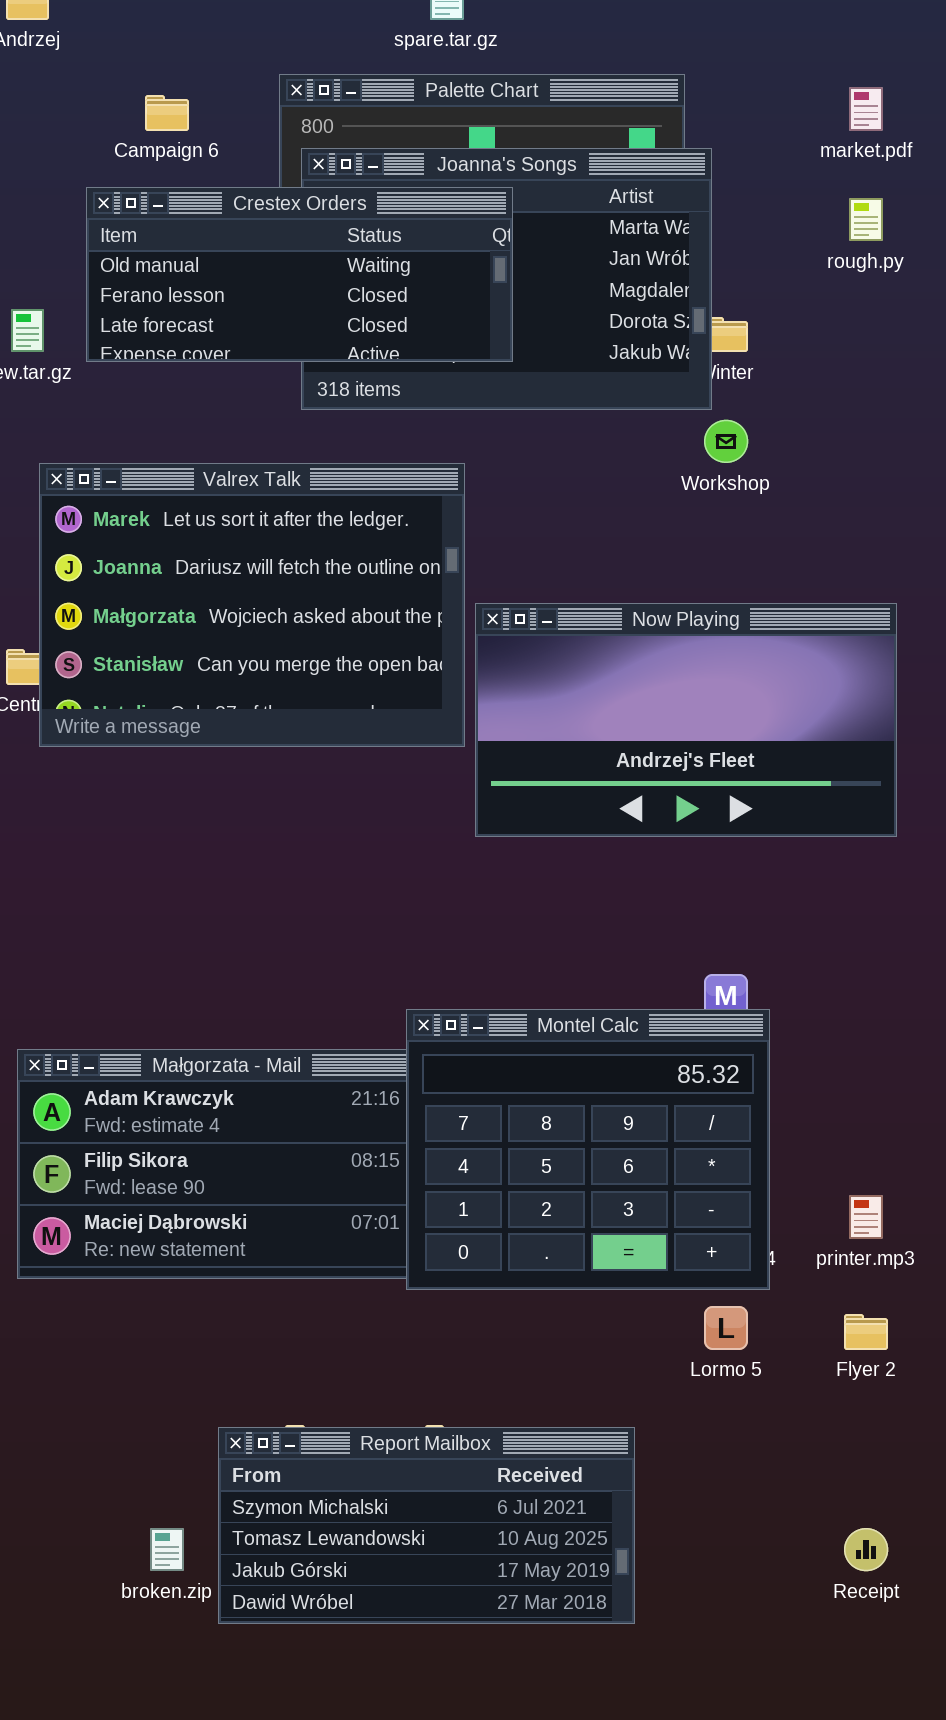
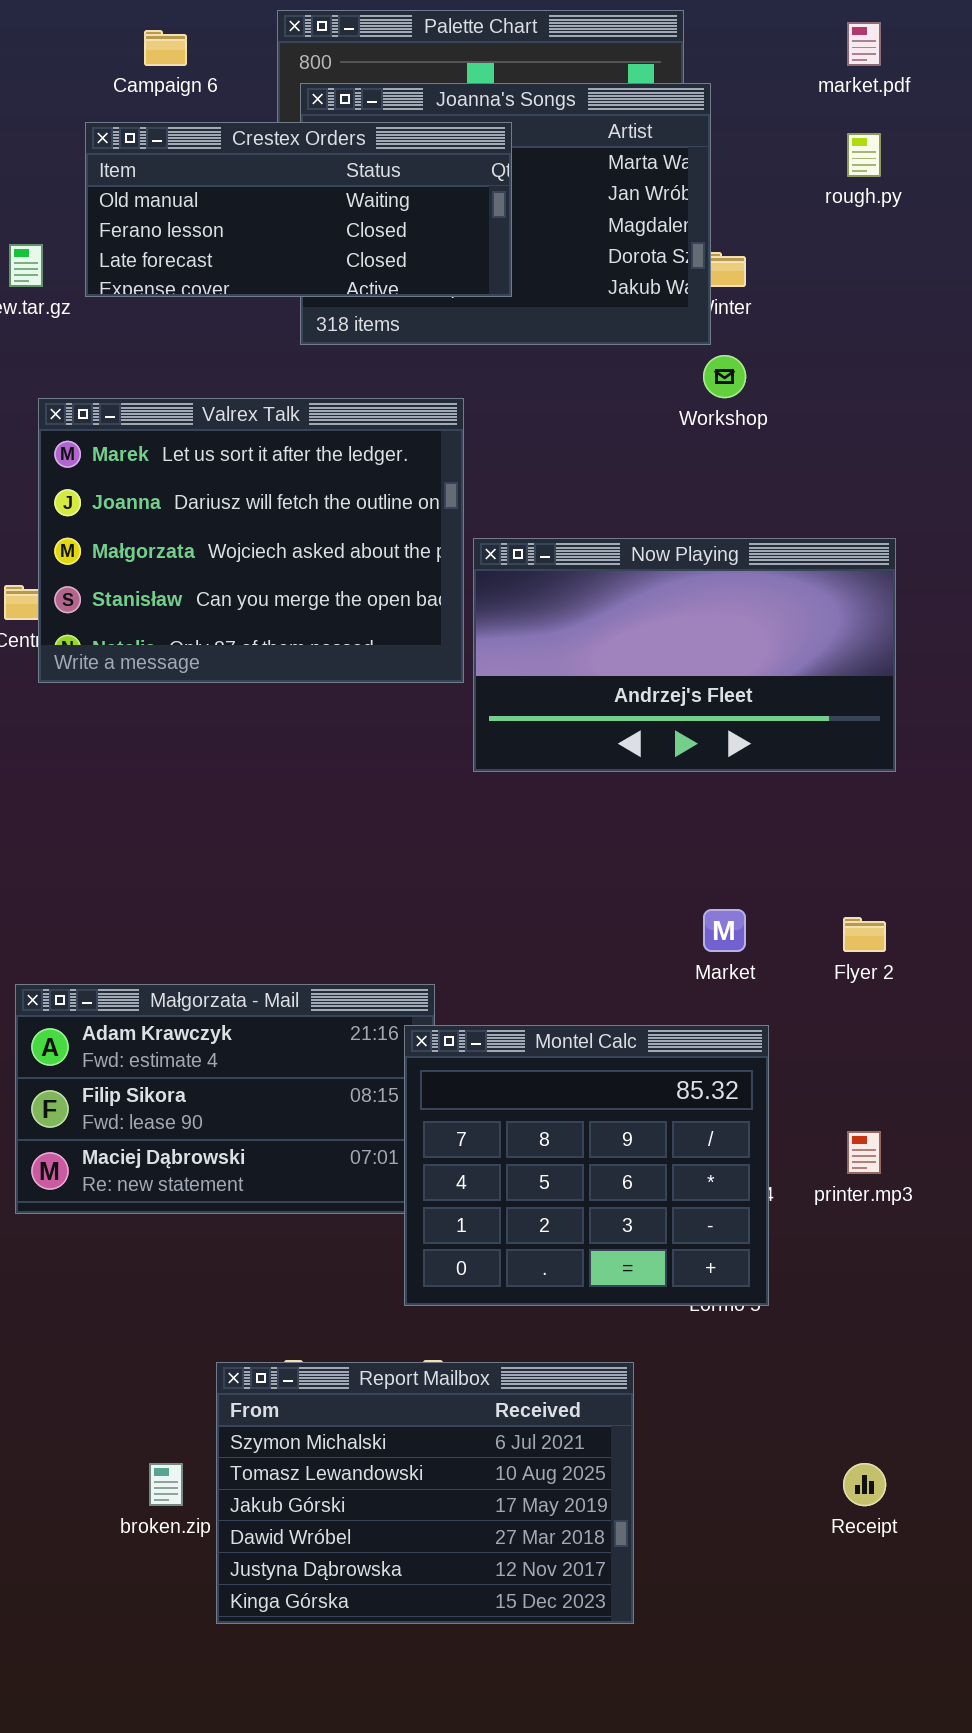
Montel Calc: [406,1009,770,1290] -> [404,1025,769,1306], moved
Flyer 2: [844,1314,888,1350] -> [843,917,886,952], moved
Report Mailbox: [218,1427,635,1624] -> [216,1362,634,1624], resized

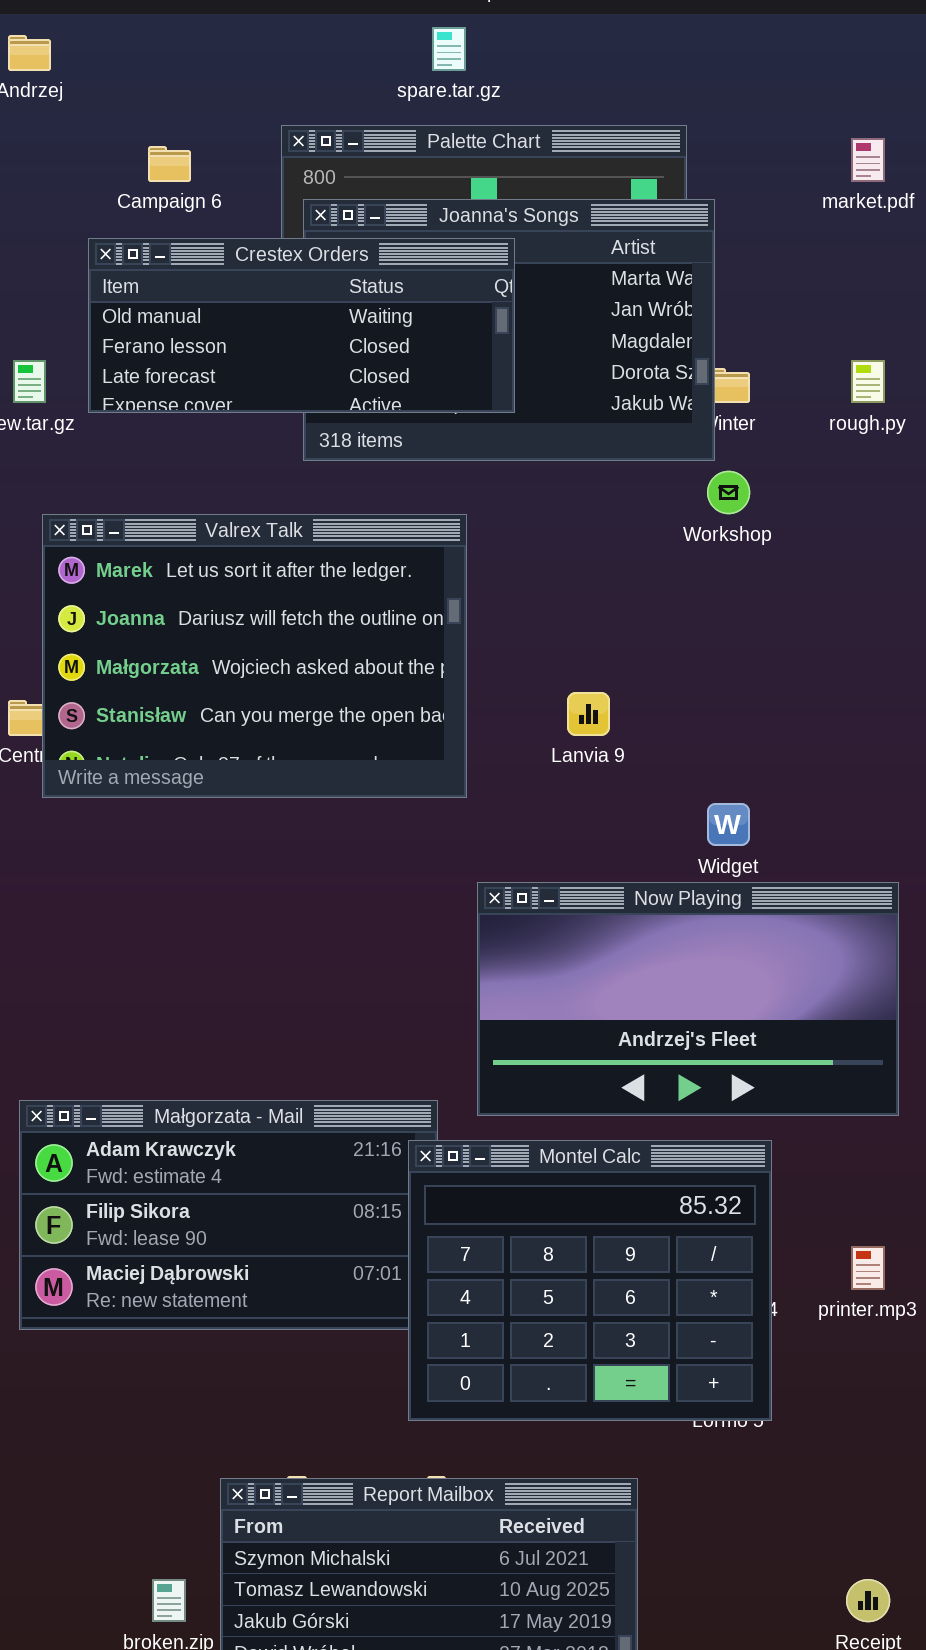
rough.py: [847,133,881,177] -> [851,360,885,403], moved
Now Playing: [473,538,896,772] -> [477,882,899,1116], moved

